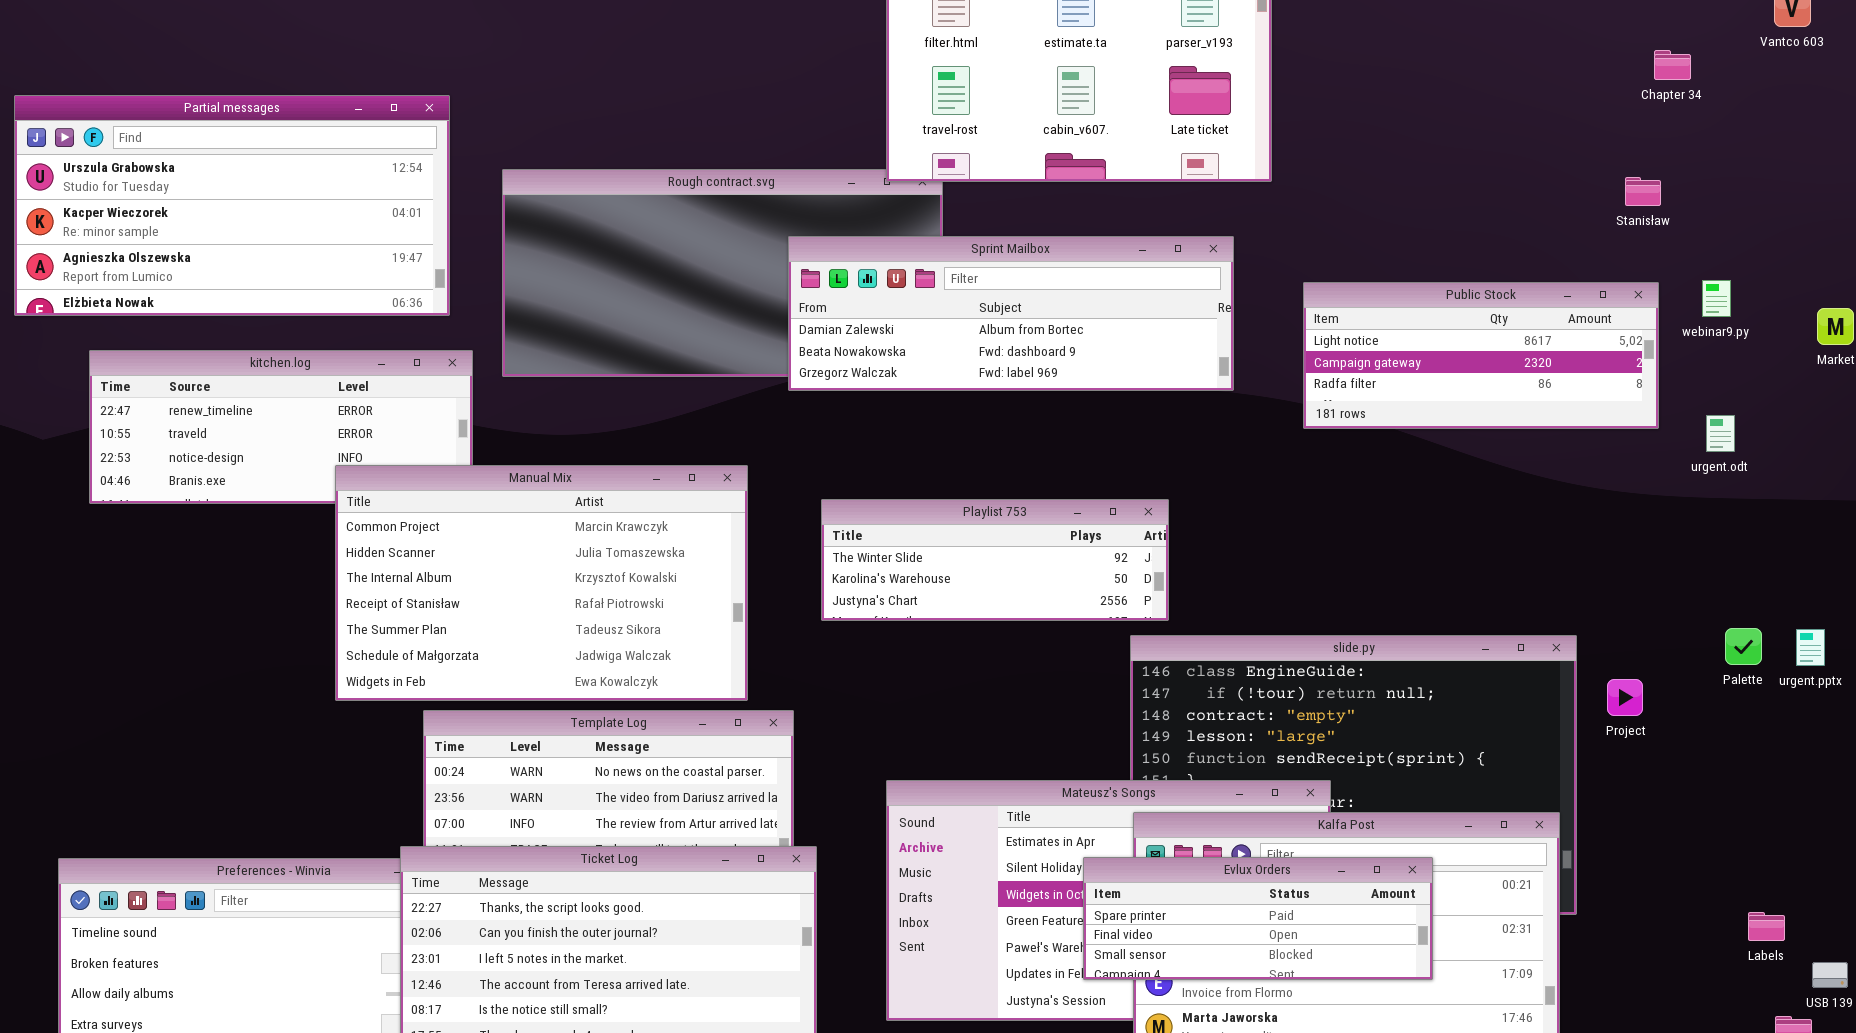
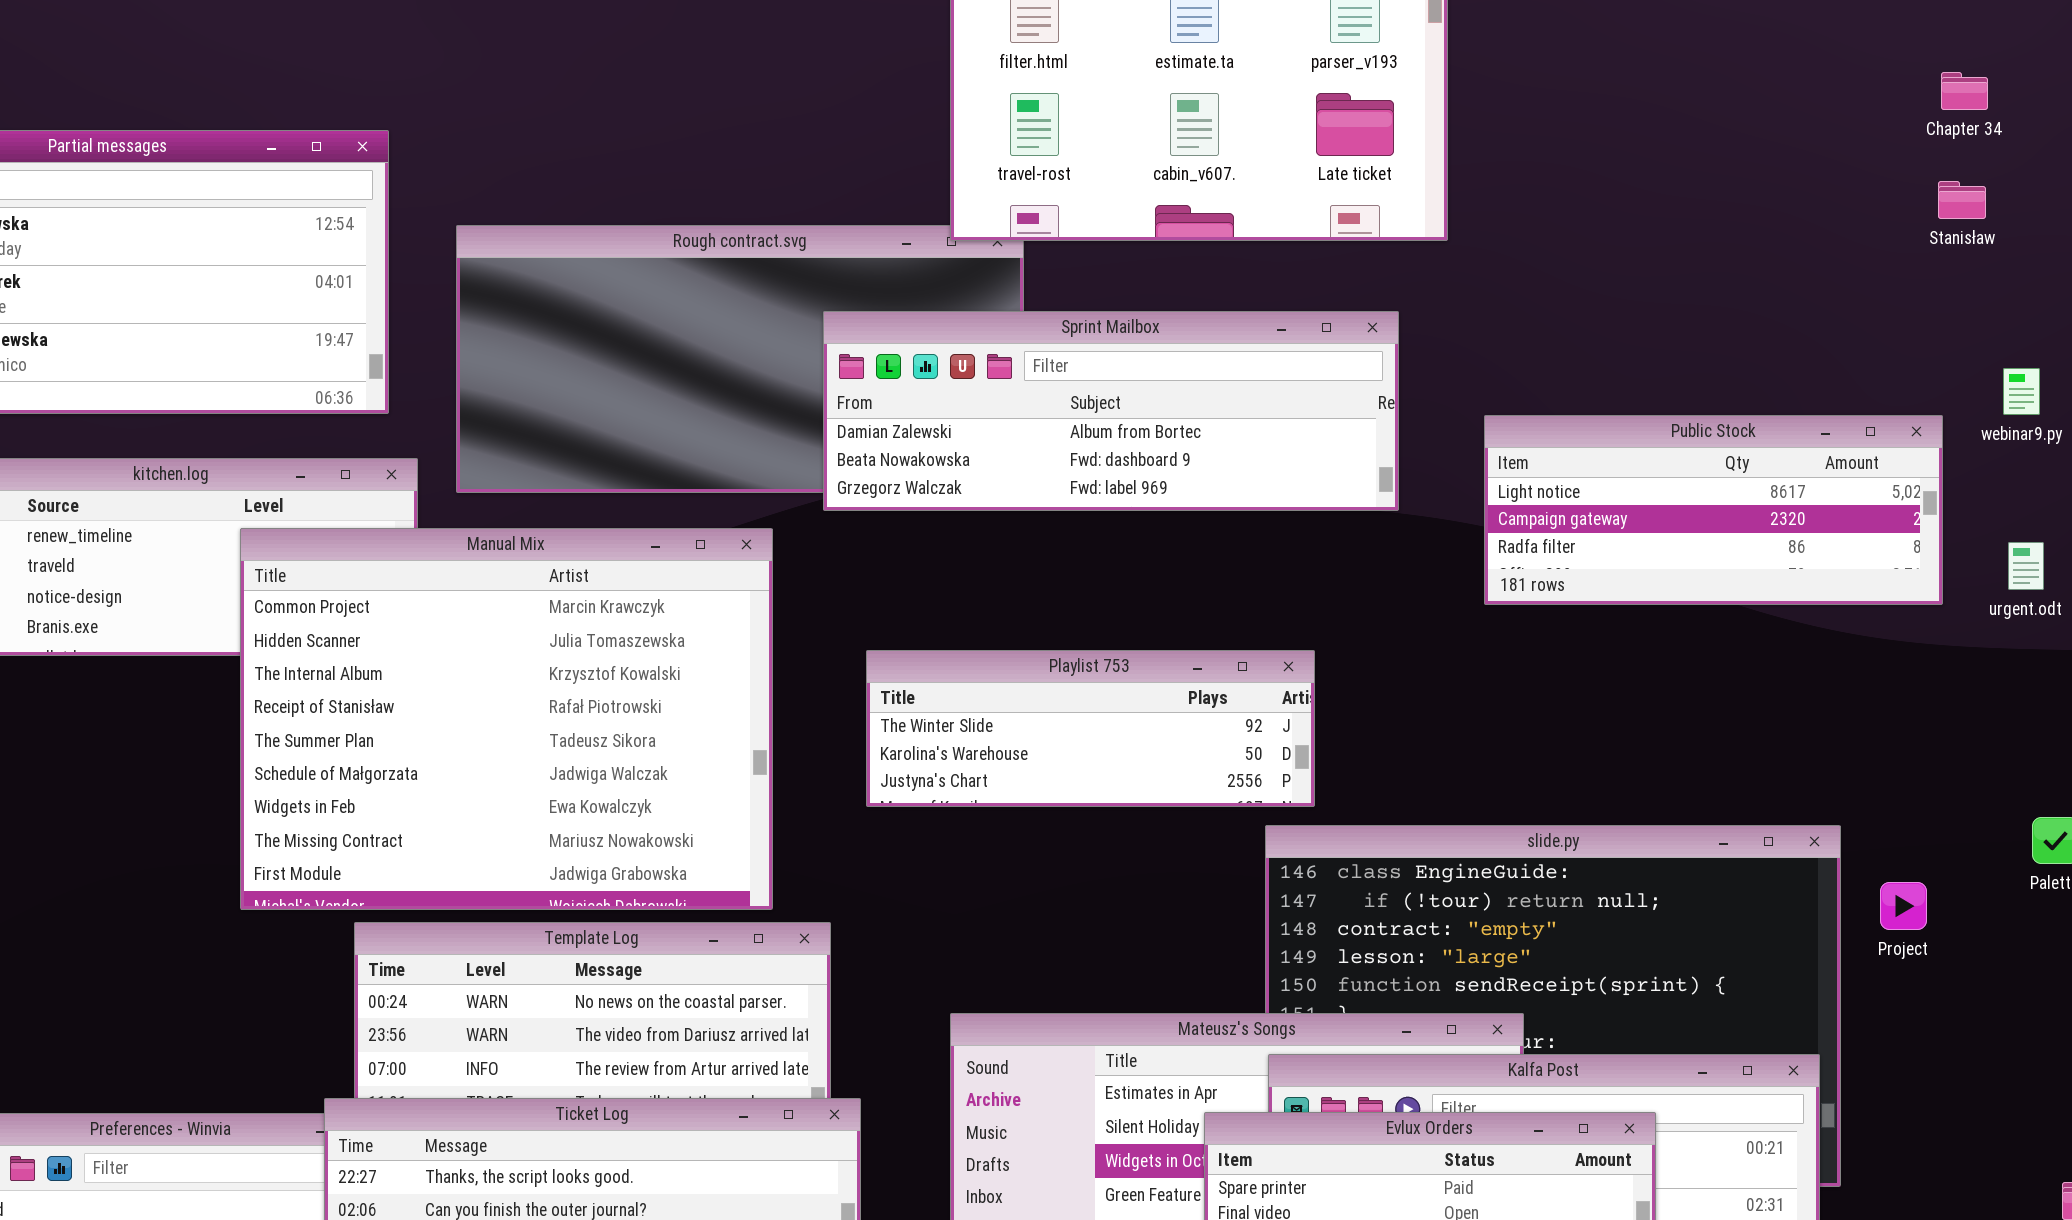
Stanisław: [1625,177,1661,206] -> [1938,181,1986,219], moved
Public Stock: [1303,282,1659,429] -> [1484,415,1943,605], moved
Manual Mix: [335,465,748,701] -> [240,528,773,910], resized

